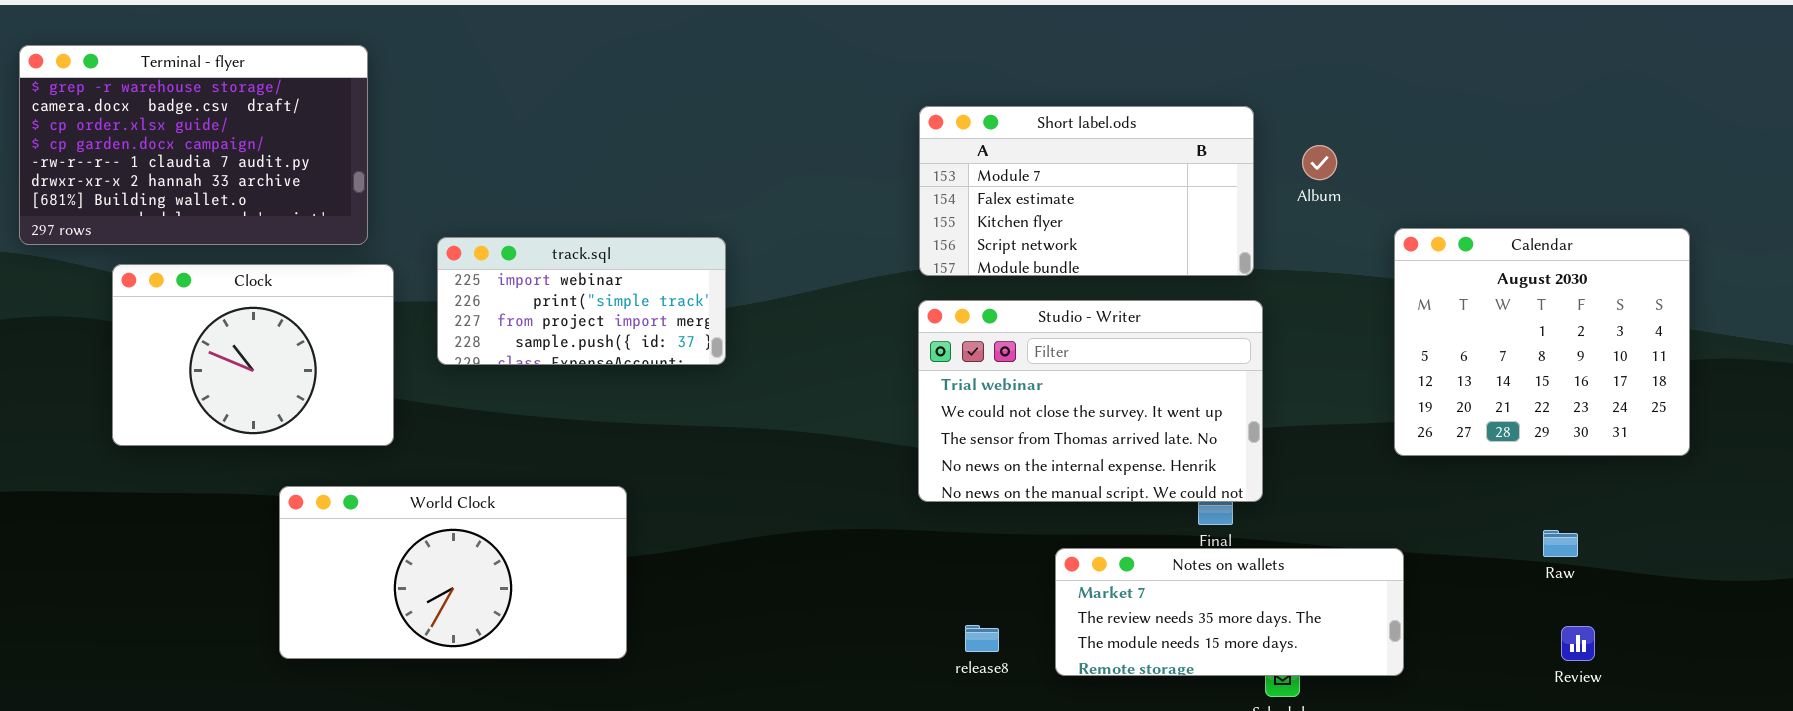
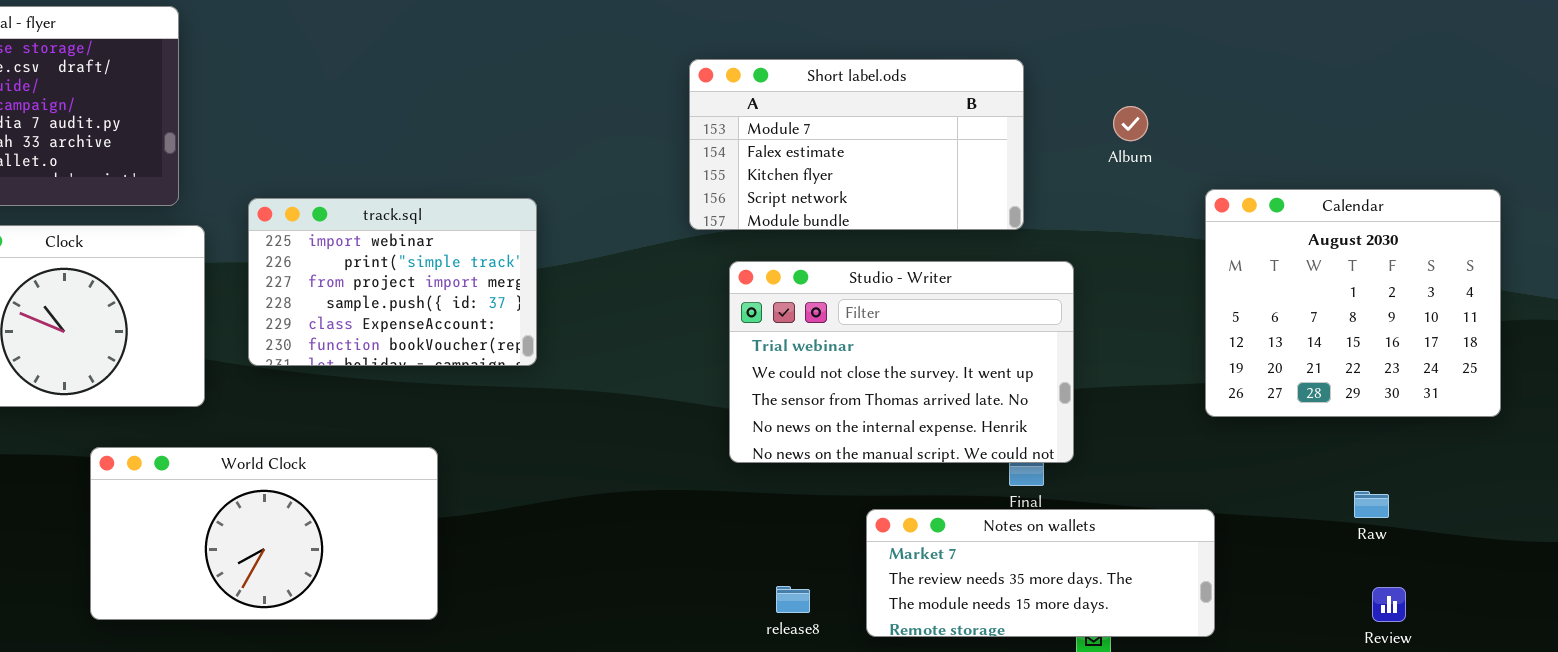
Short label.ods: [919,106,1254,276] -> [689,59,1024,230], moved
track.sql: [437,237,726,365] -> [248,198,537,366], resized

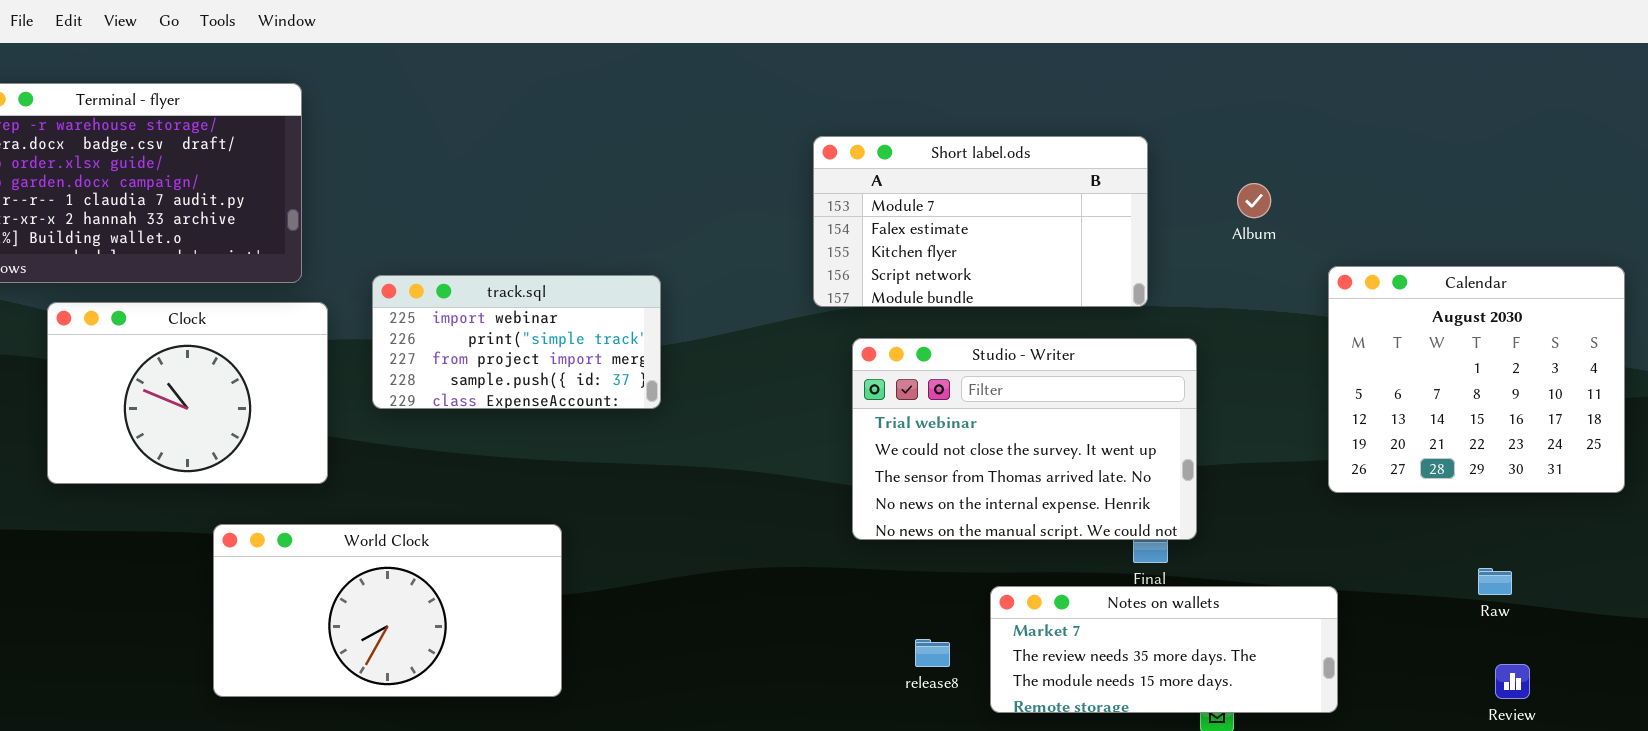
track.sql: [248,198,537,366] -> [372,275,661,409], resized
release8: [776,586,810,613] -> [915,639,950,667], moved

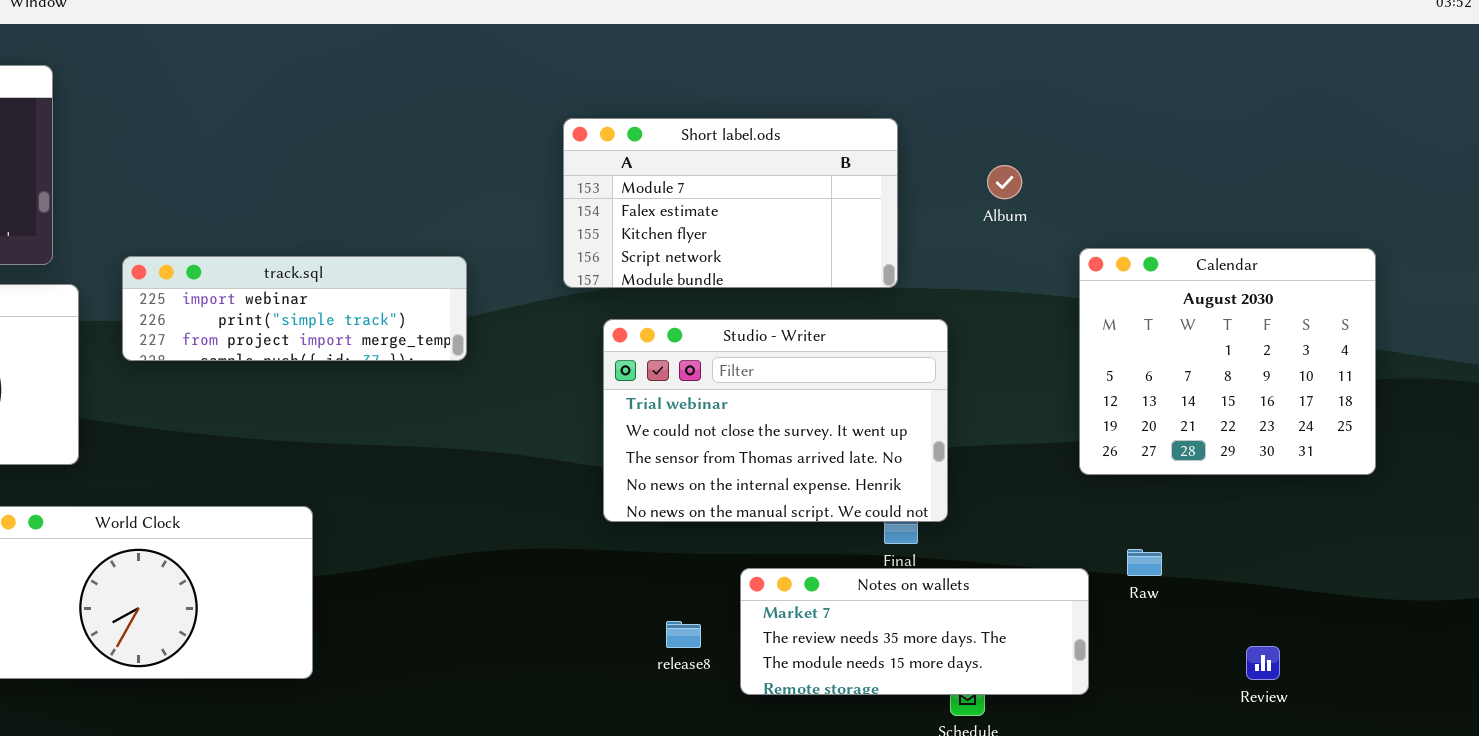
track.sql: [372,275,661,409] -> [122,256,467,361], resized
Raw: [1478,568,1512,595] -> [1127,549,1162,576], moved

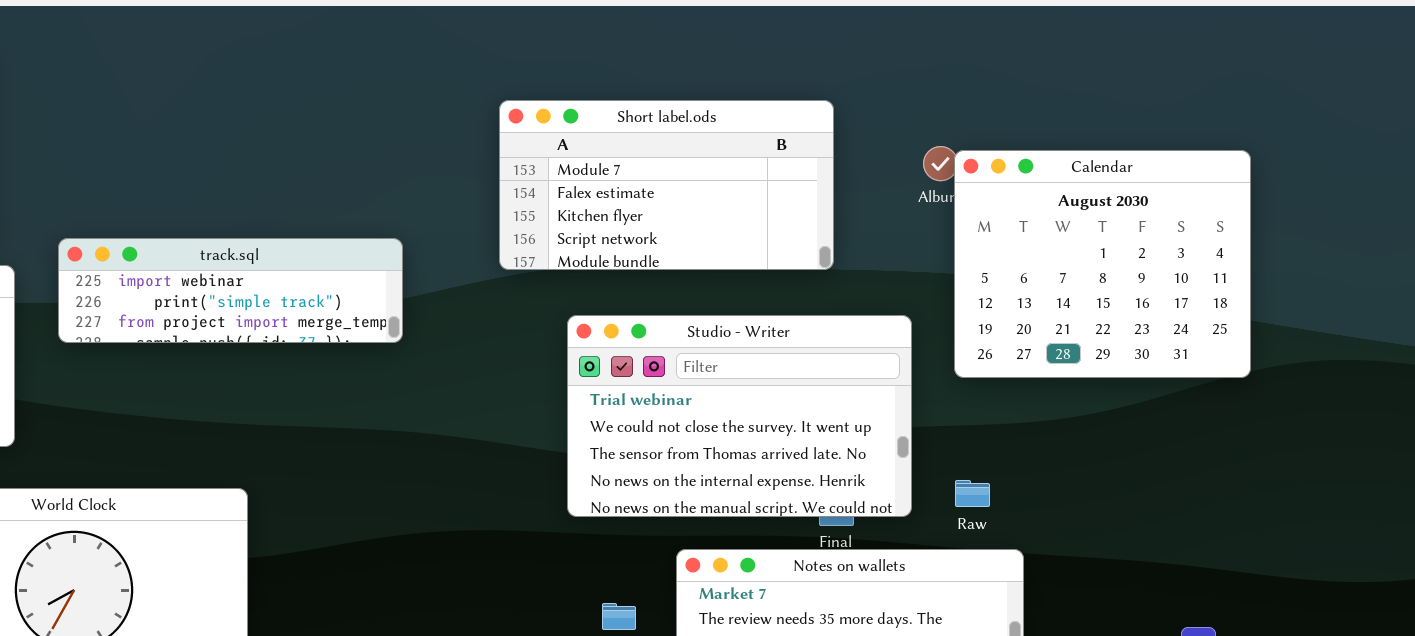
Calendar: [1079,248,1376,475] -> [954,150,1251,378], moved
Studio - Writer: [603,319,948,522] -> [567,315,912,517], moved
Raw: [1127,549,1162,576] -> [955,480,990,507], moved

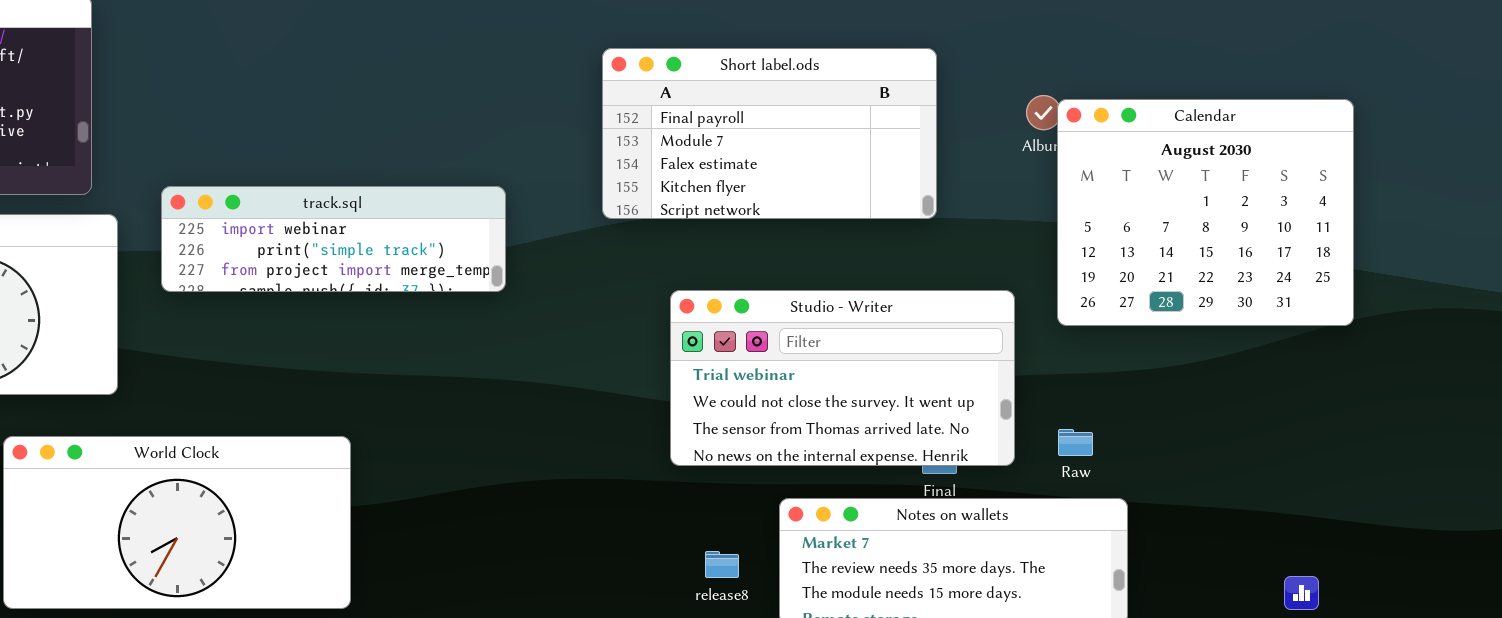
Short label.ods: [499,100,834,270] -> [602,48,937,219], scrolled up 1 row
Studio - Writer: [567,315,912,517] -> [670,290,1015,466], resized

